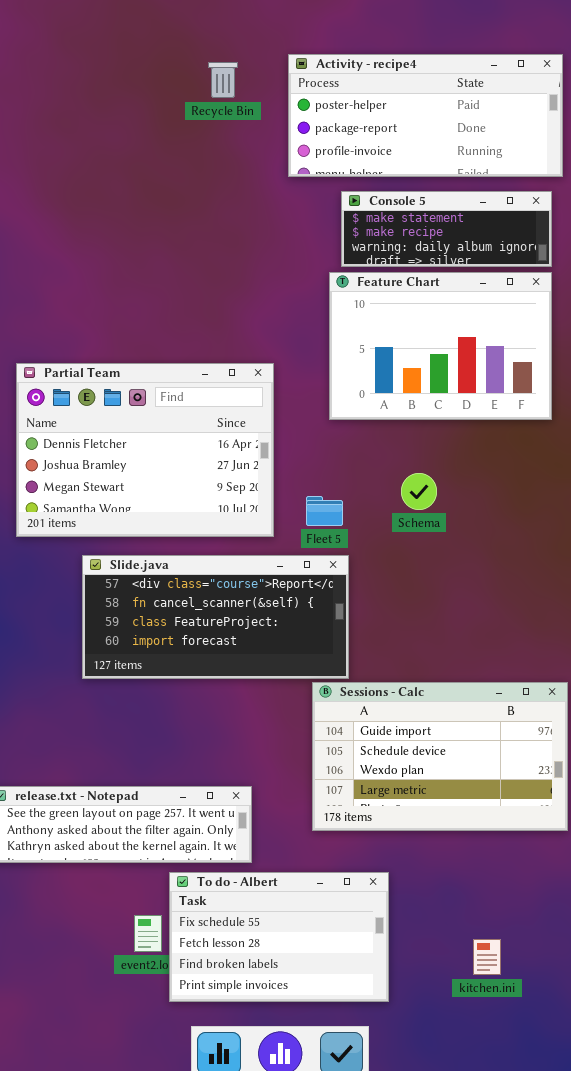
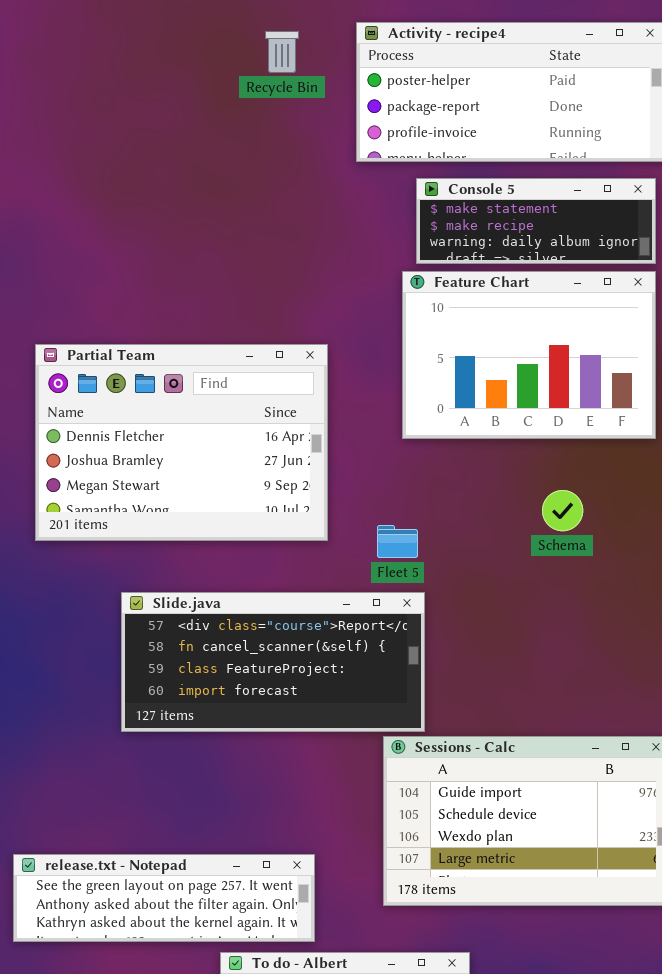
Partial Team: [16,363,274,537] -> [35,344,328,541], moved
Schema: [401,473,437,510] -> [542,490,583,531], moved

